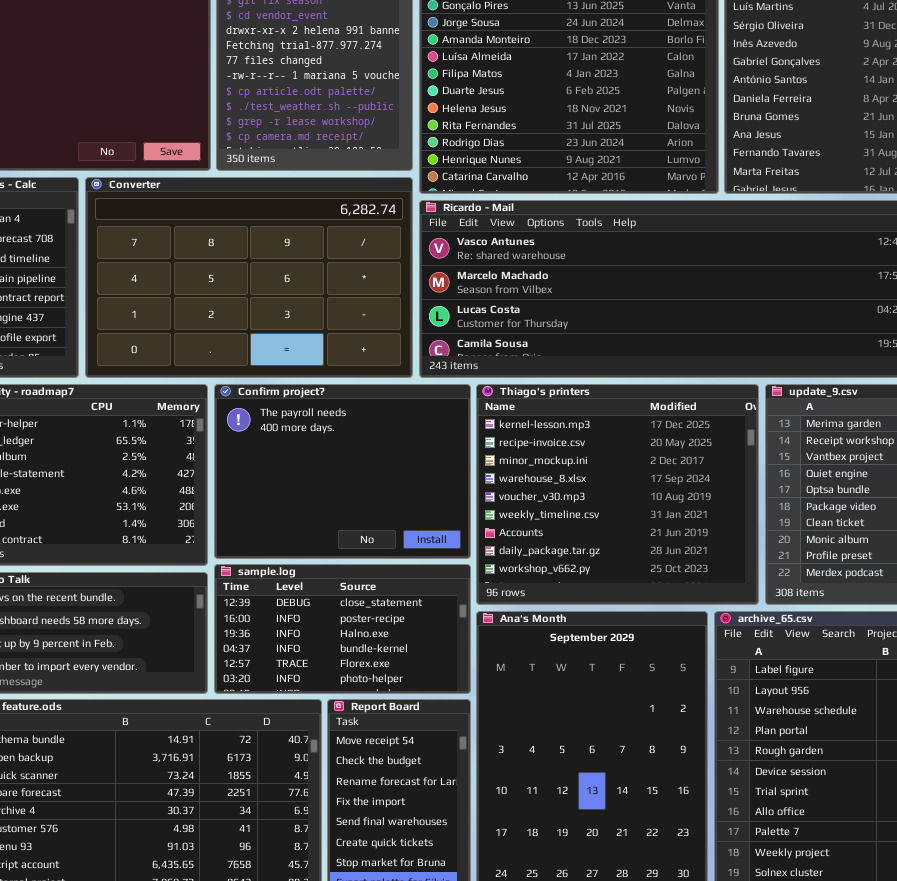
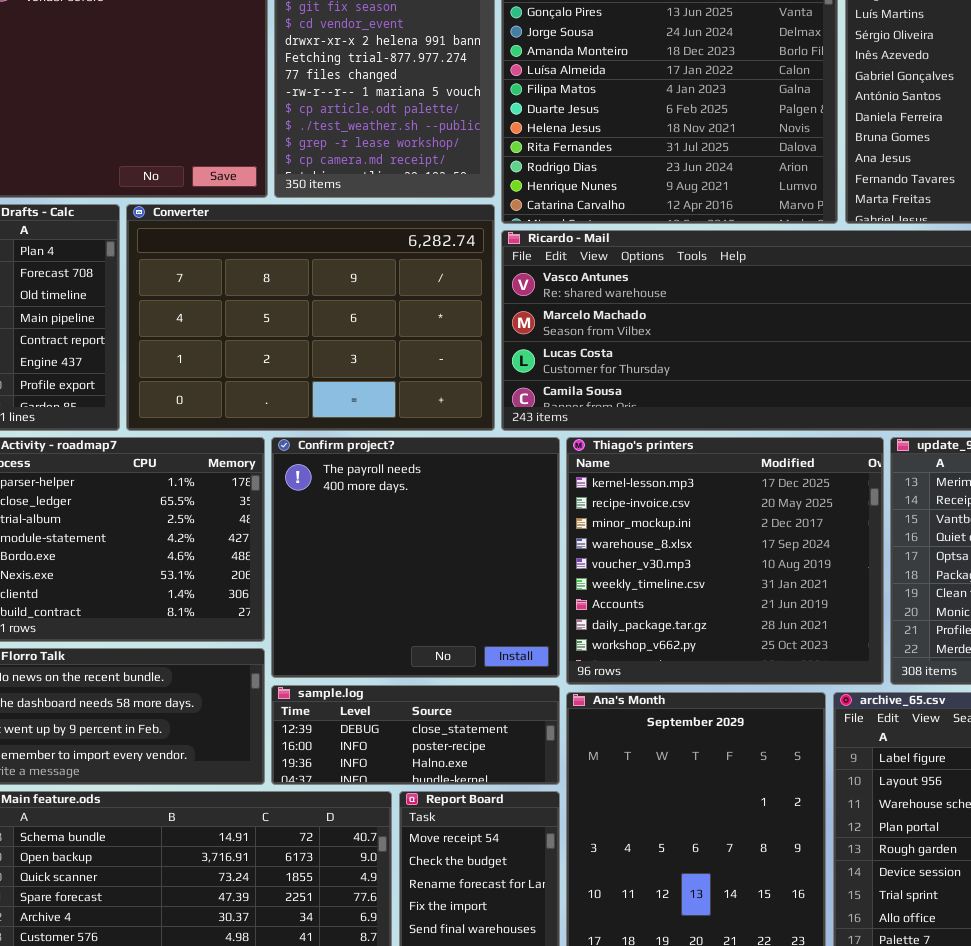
Confirm project?: [214,384,471,559] -> [271,437,560,678], resized
sample.log: [214,564,471,694] -> [271,685,560,785], resized

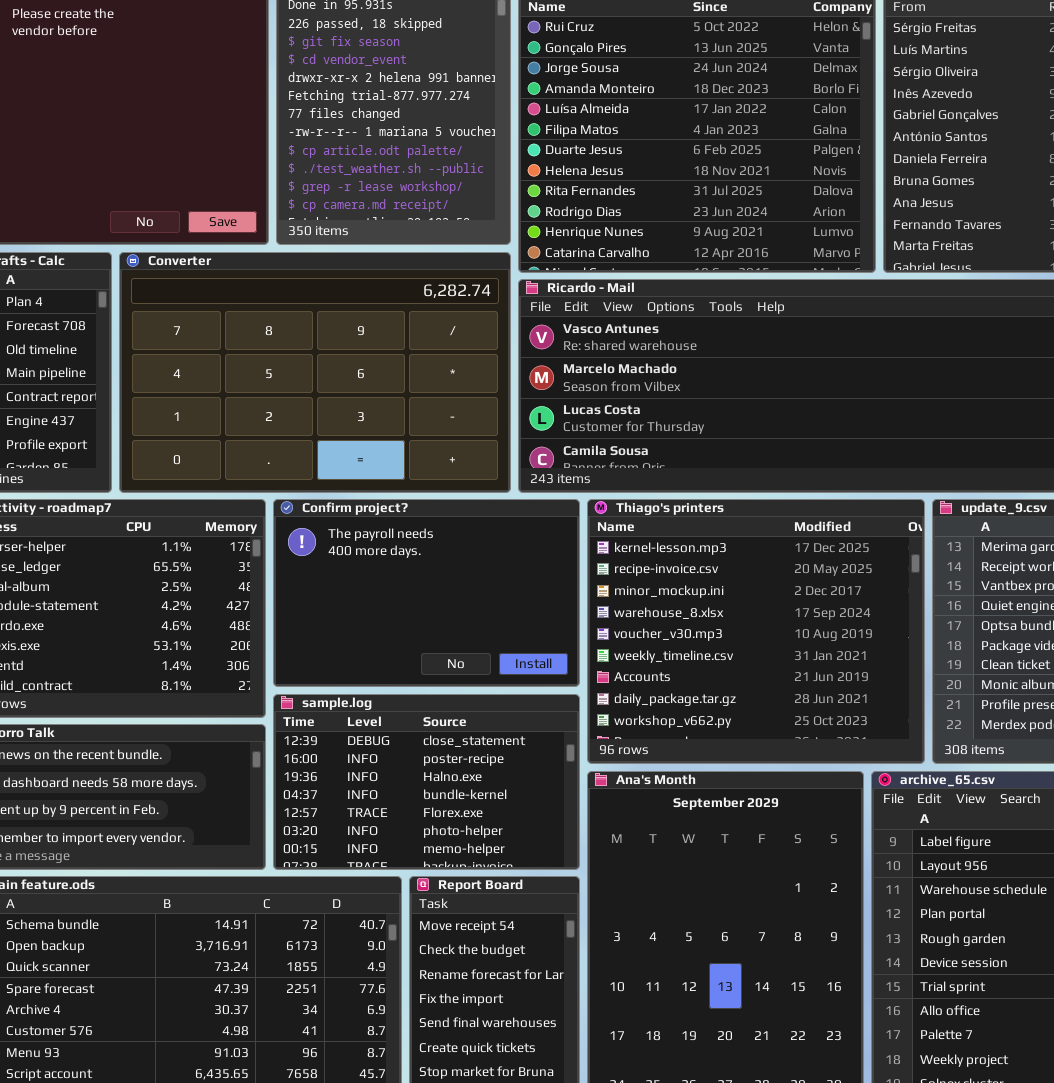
Confirm project?: [271,437,560,678] -> [273,499,580,687], resized
sample.log: [271,685,560,785] -> [273,694,580,870], resized

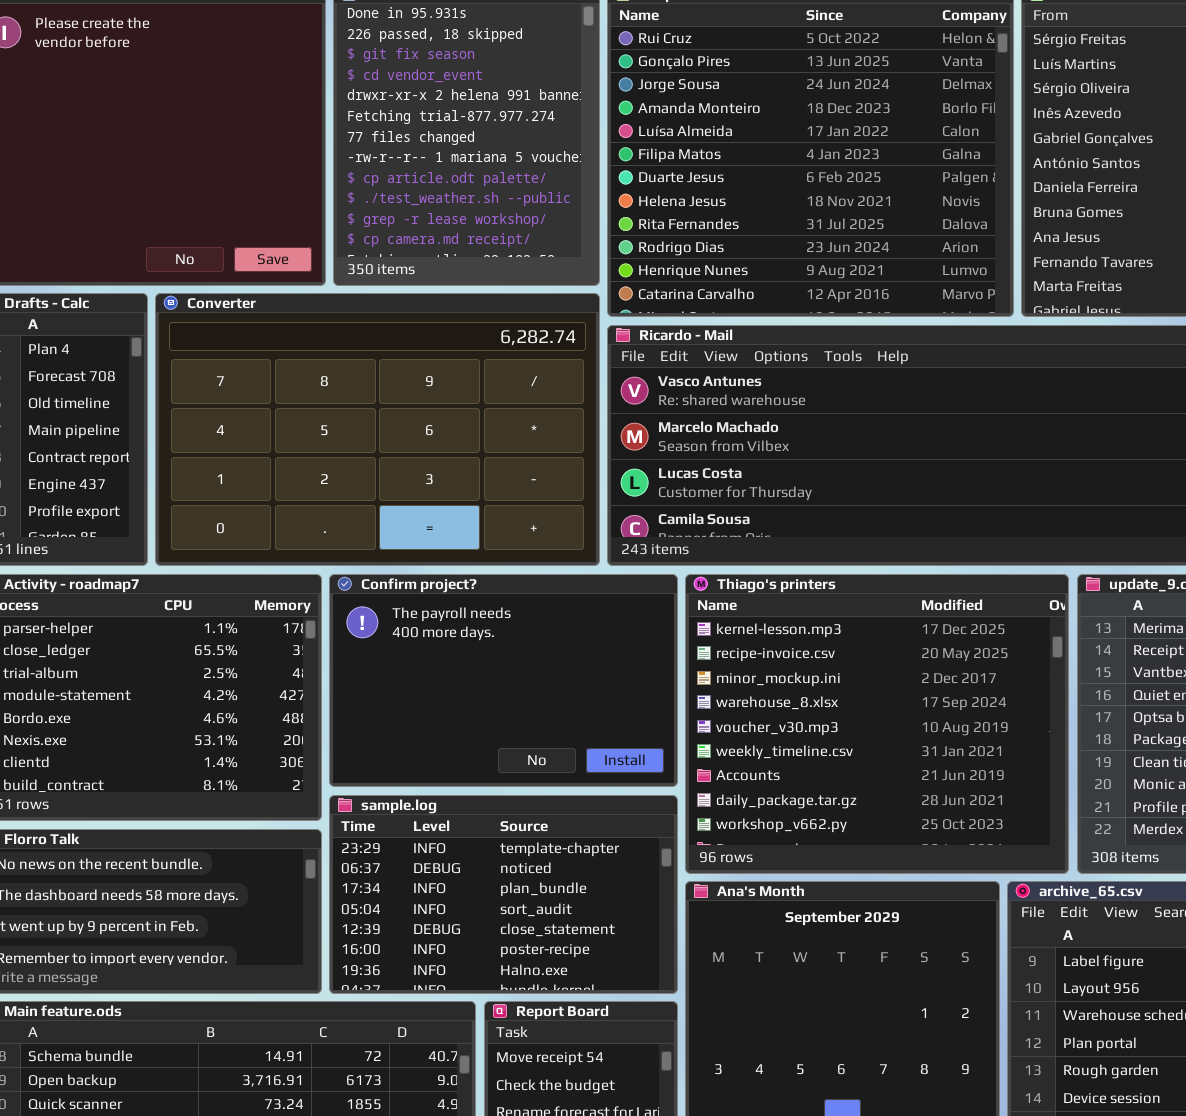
sample.log: [273,694,580,870] -> [329,795,678,994], scrolled up 4 rows

